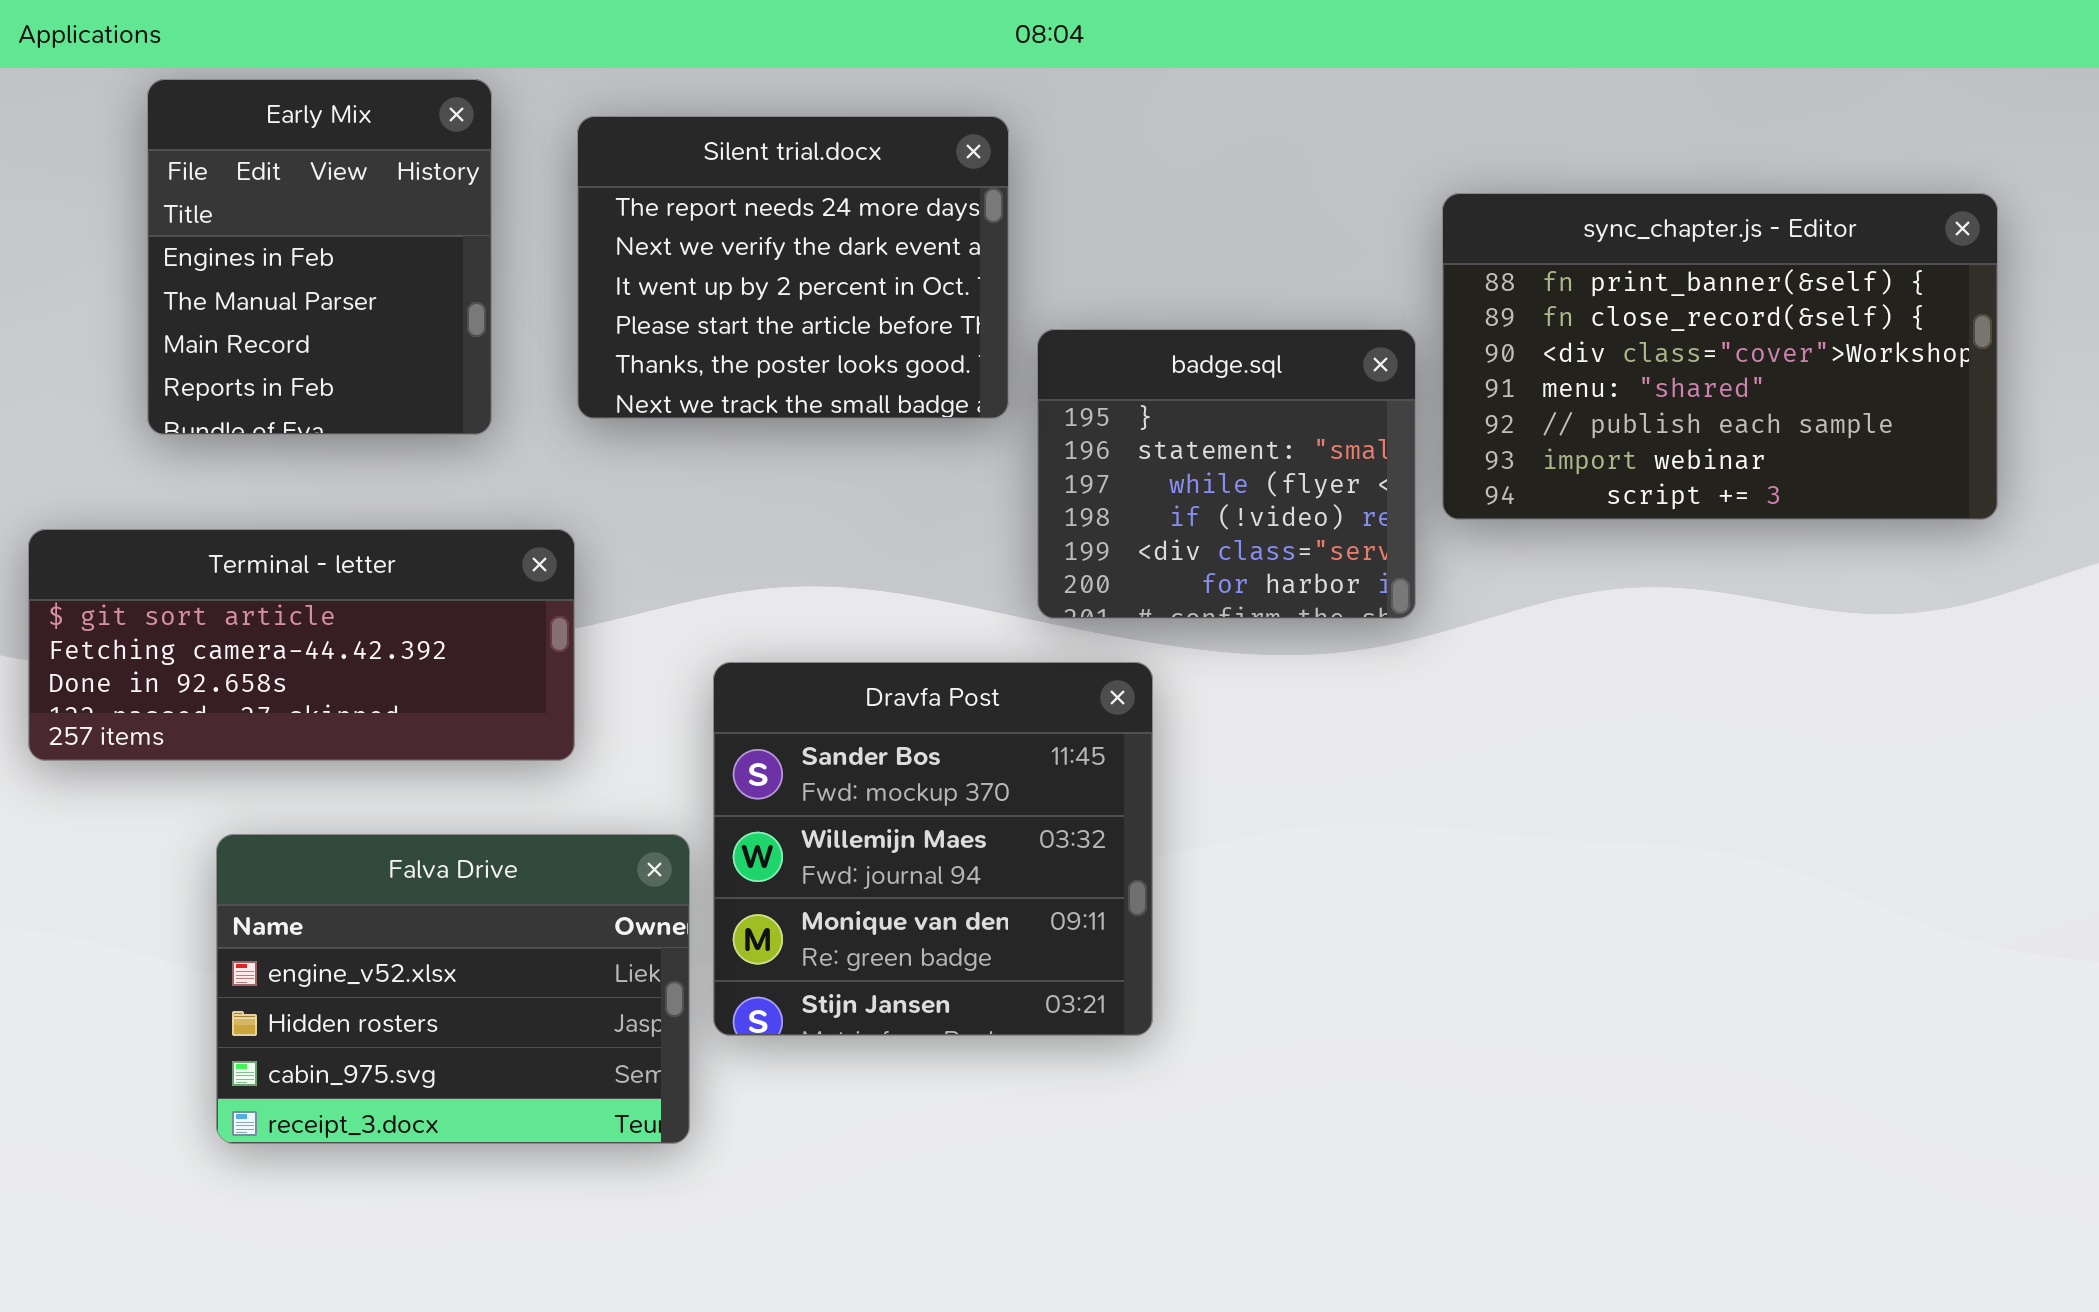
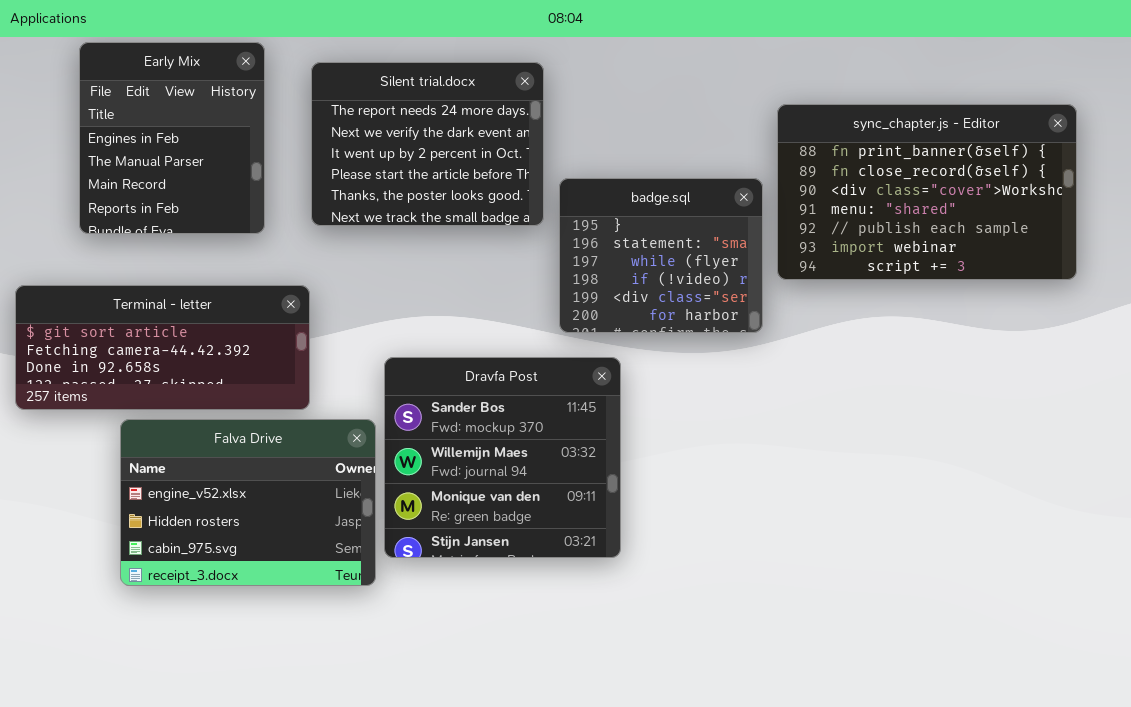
Falva Drive: [216,834,690,1144] -> [120,419,376,586], moved

